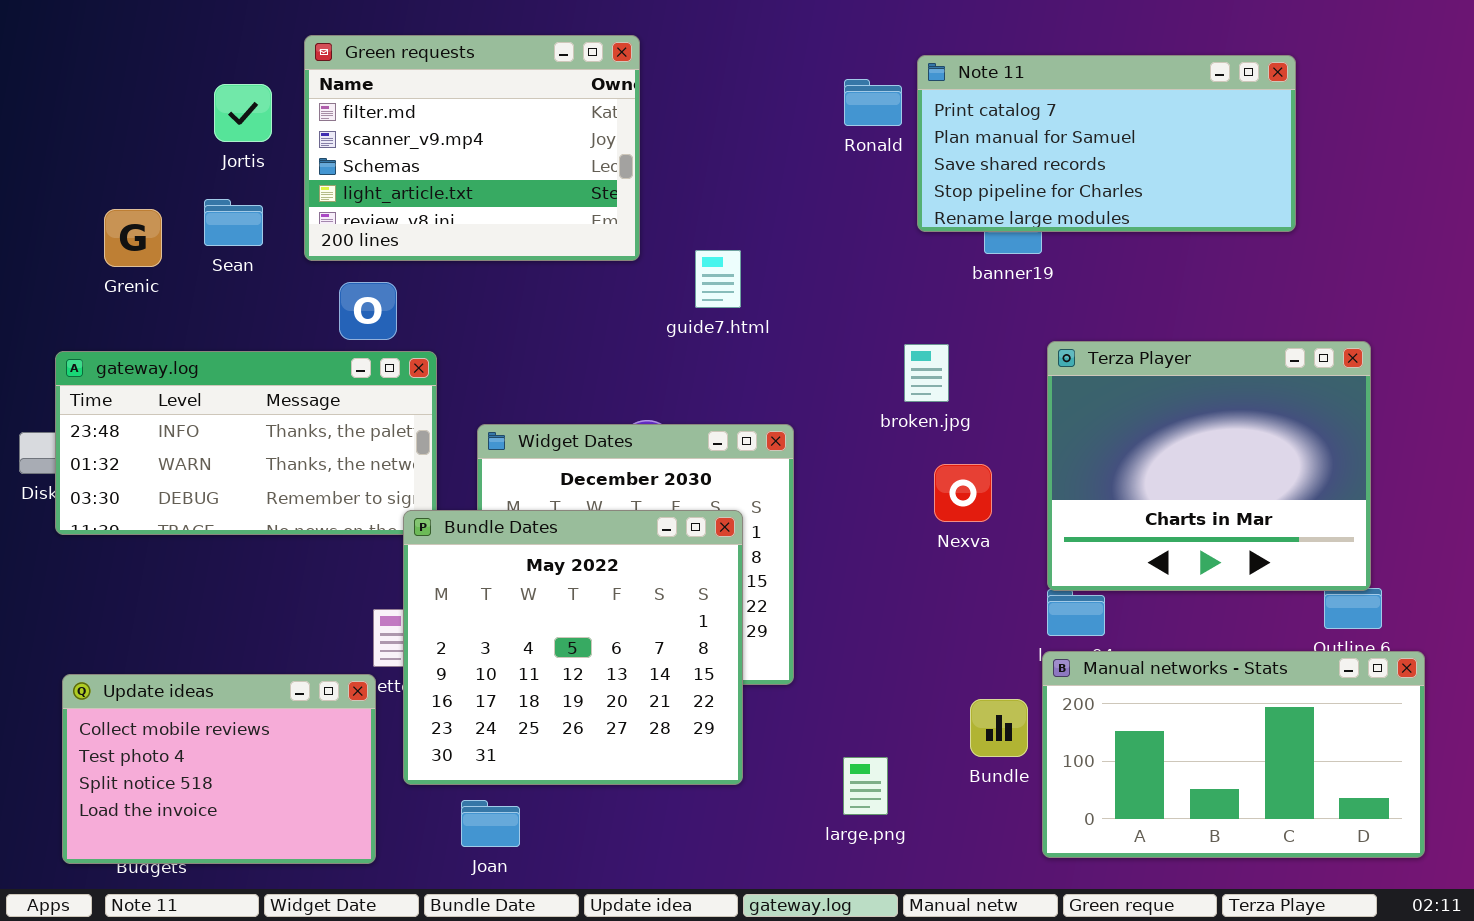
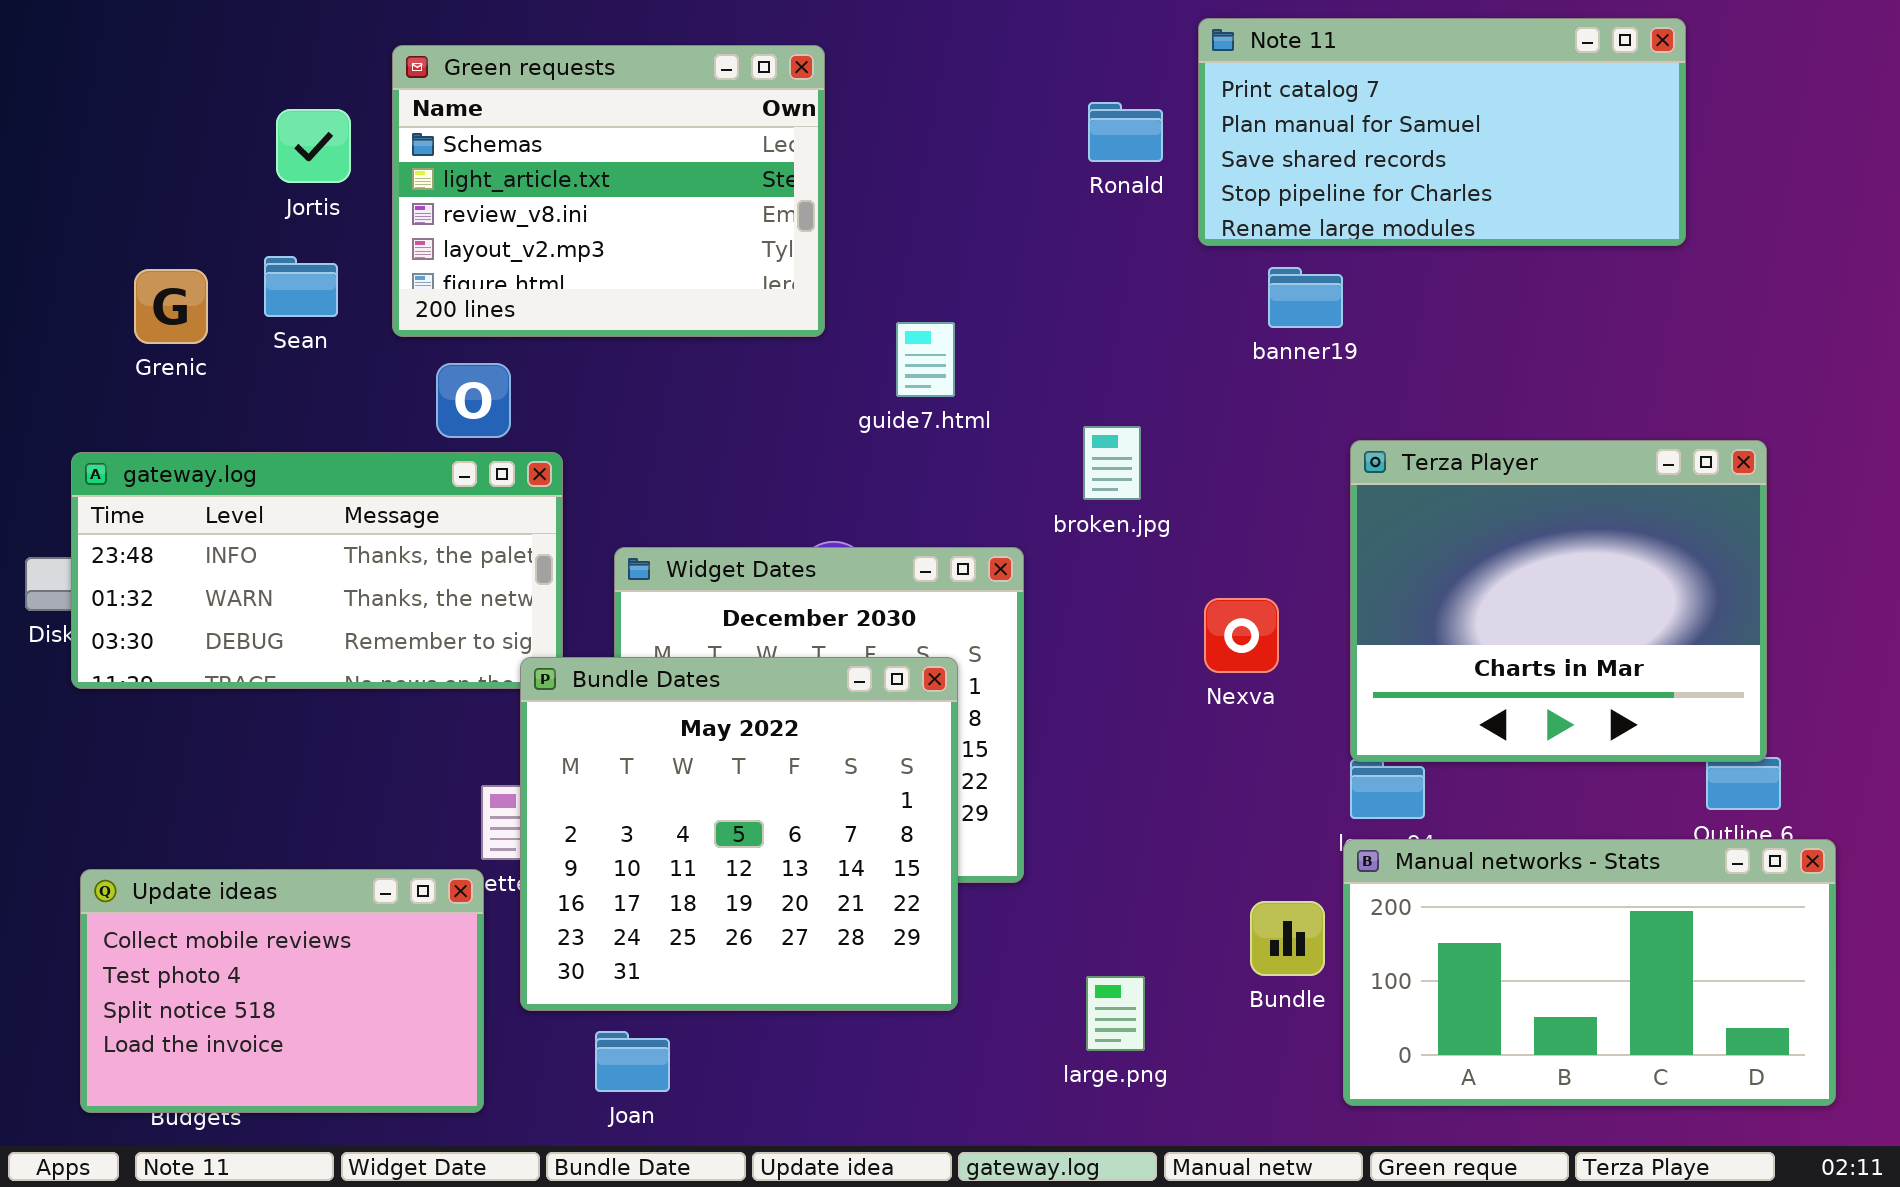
Green requests: [304,35,640,261] -> [392,45,825,337], scrolled down 2 rows
Note 11: [917,55,1296,232] -> [1198,18,1686,246], moved
broken.jpg: [904,344,949,402] -> [1083,426,1141,500], moved

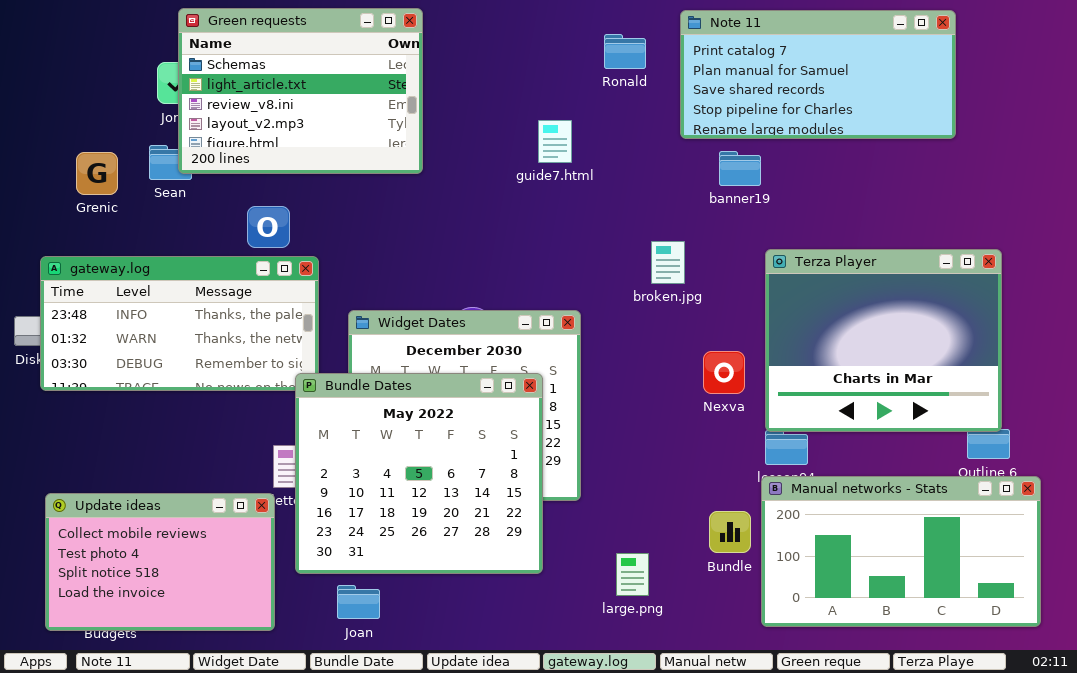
Green requests: [392,45,825,337] -> [178,8,423,174], moved
Ronald: [1088,102,1163,162] -> [604,34,646,69], moved
guide7.html: [896,322,955,397] -> [538,120,572,163], moved
broken.jpg: [1083,426,1141,500] -> [651,241,685,284], moved
Nexva: [1204,598,1279,673] -> [703,351,745,394], moved

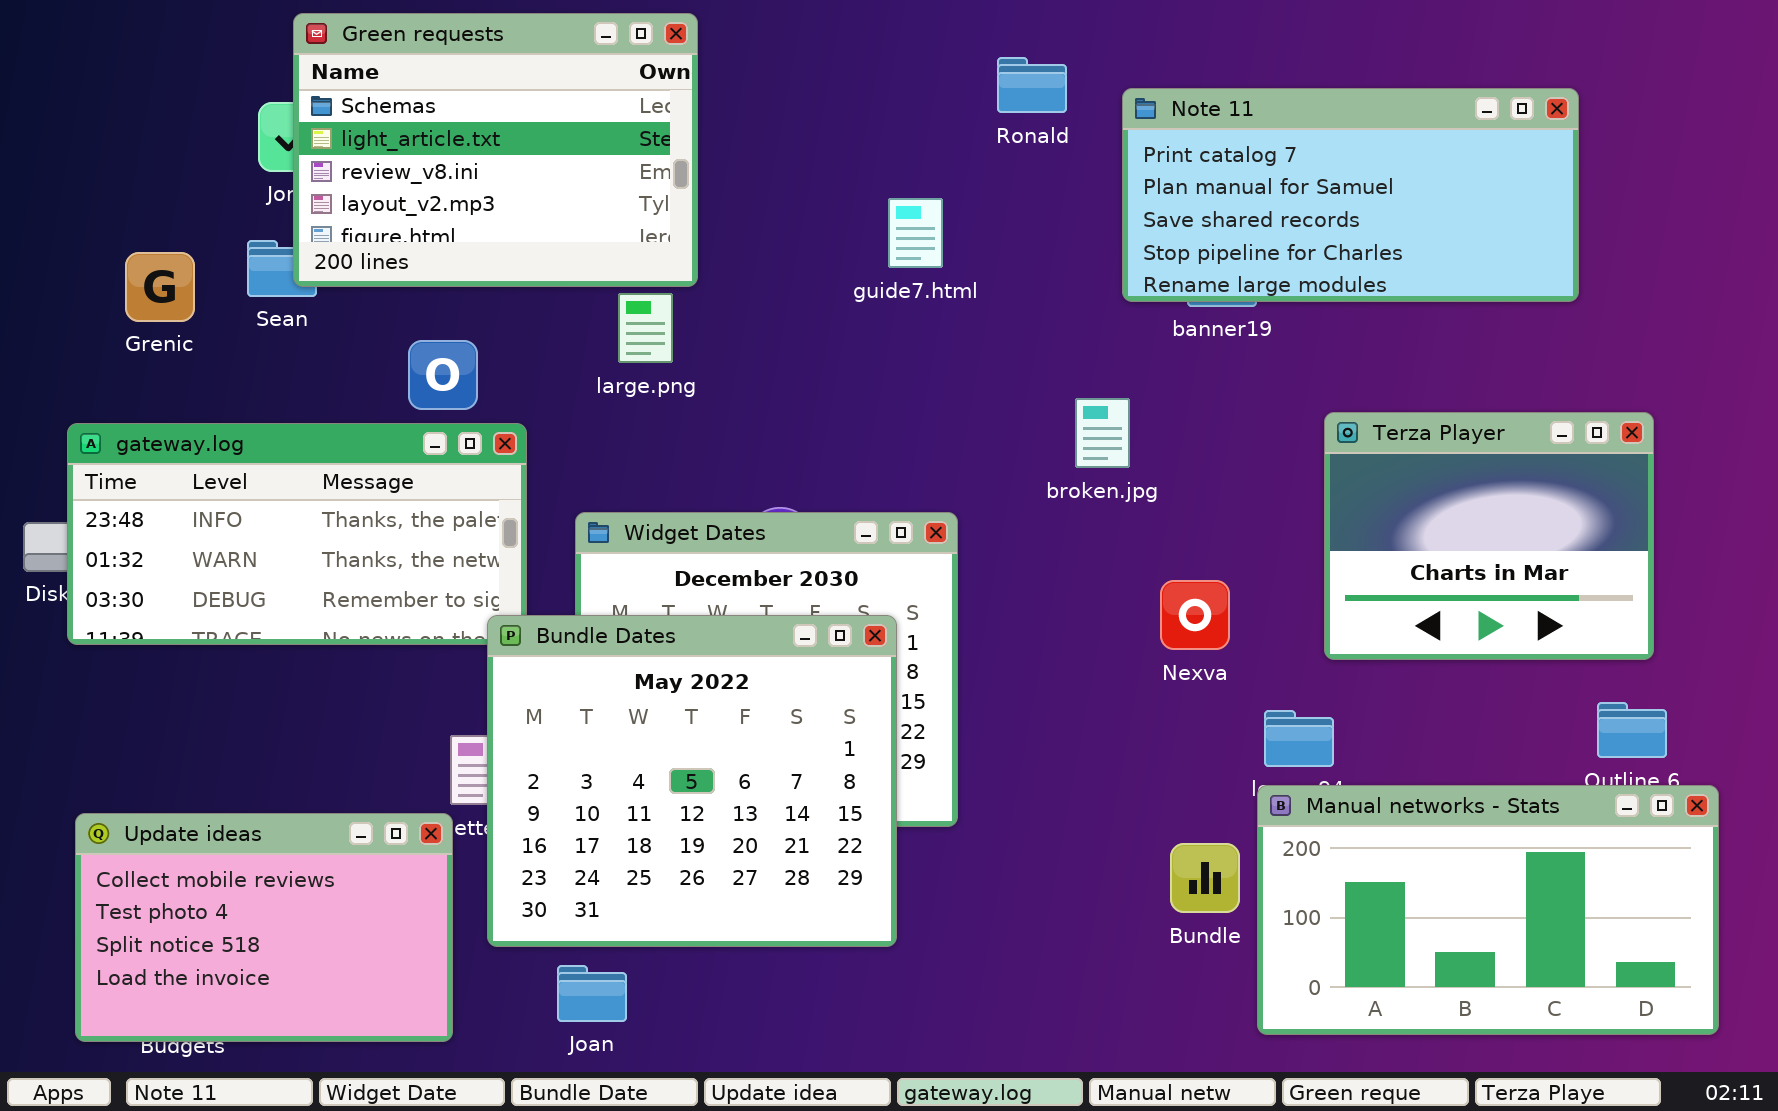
Note 11: [680,10,956,139] -> [1122,88,1579,302], moved
Terza Player: [765,249,1002,432] -> [1324,412,1654,660], resized
large.png: [616,553,649,596] -> [618,293,673,363], moved

